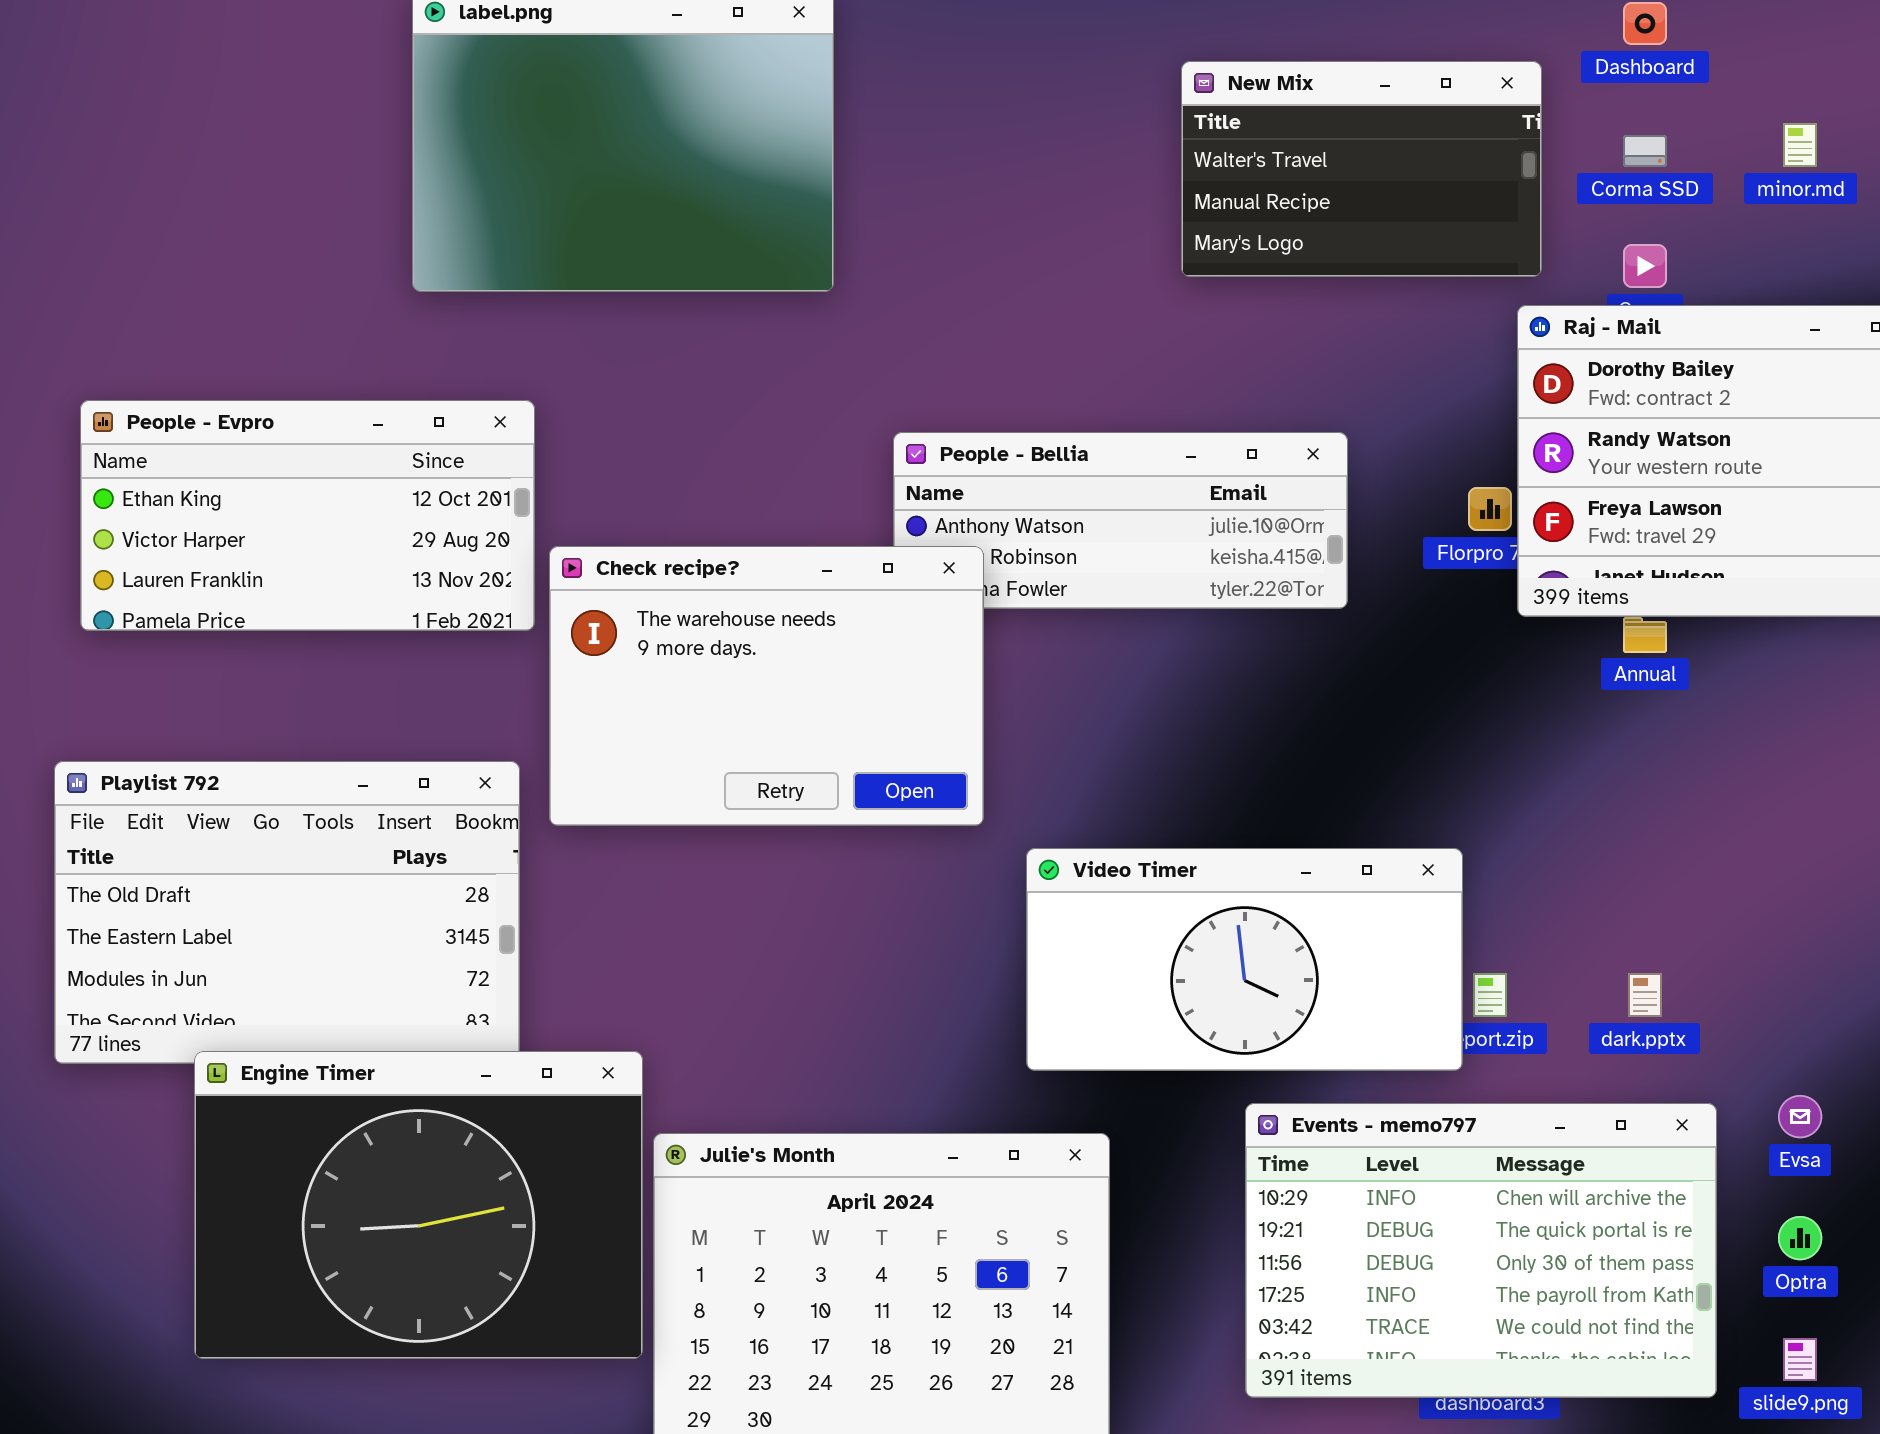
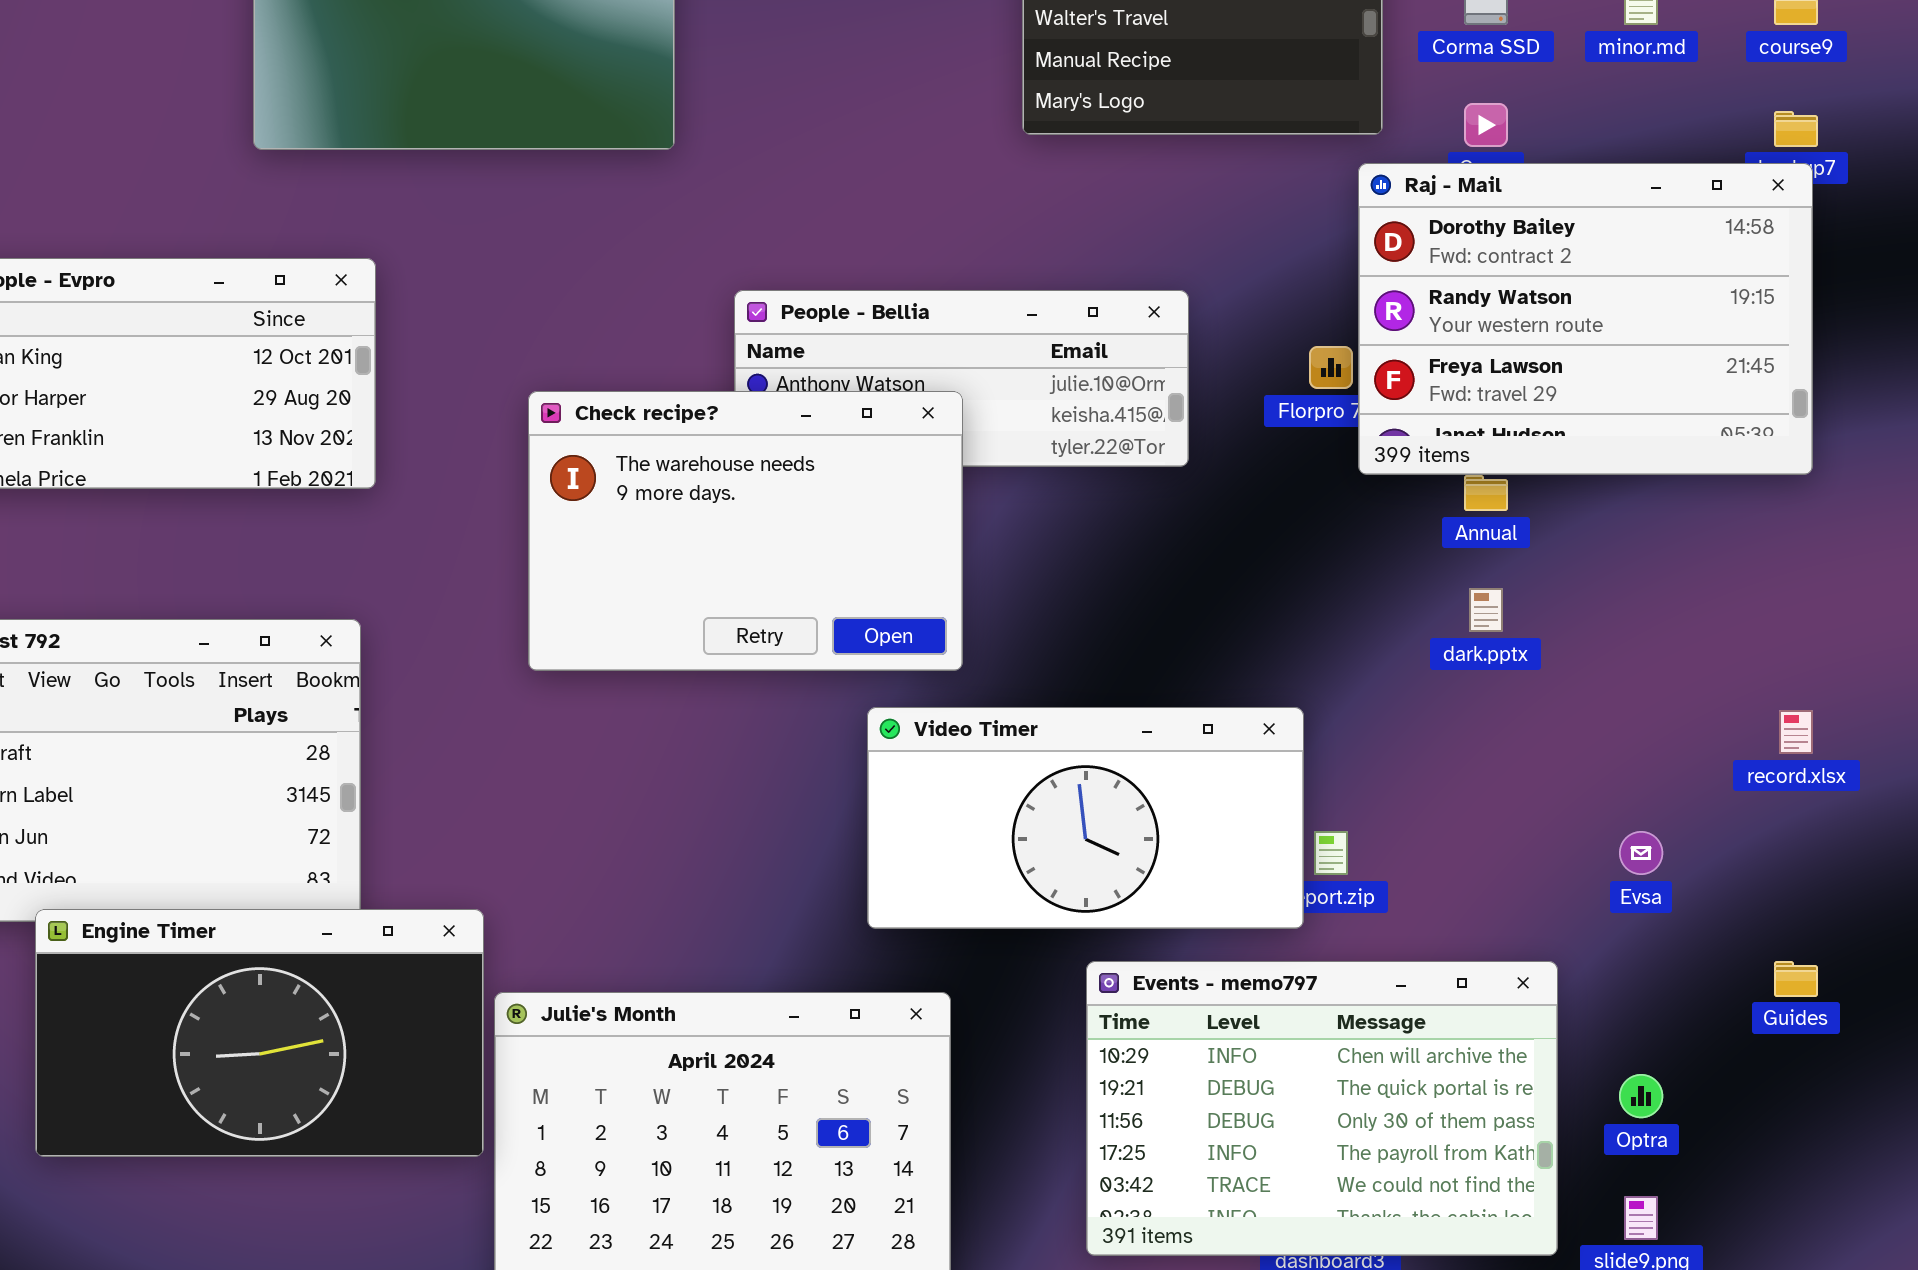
Check recipe?: [549,546,984,826] -> [528,391,963,671], moved
dark.pptx: [1628,973,1662,1017] -> [1469,588,1503,632], moved
Engine Timer: [194,1051,643,1359] -> [35,909,484,1157], resized
Evsa: [1778,1095,1822,1138] -> [1619,831,1663,875], moved

